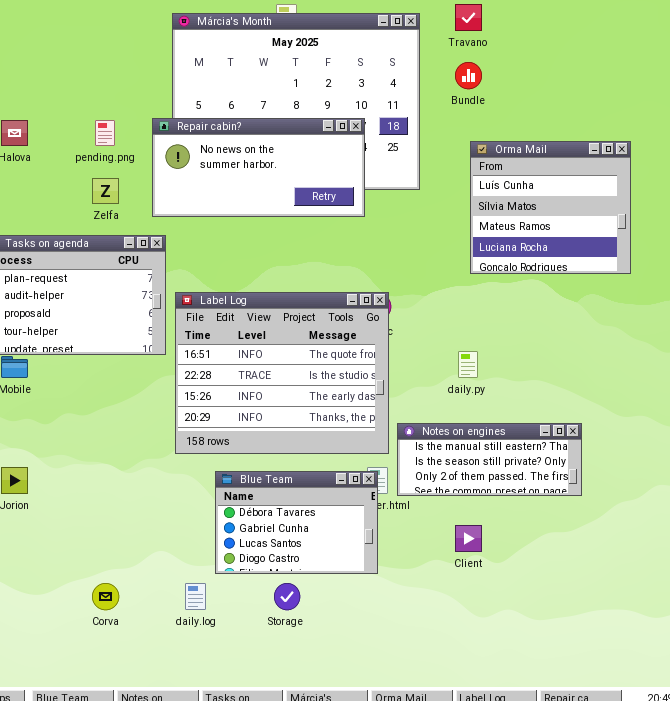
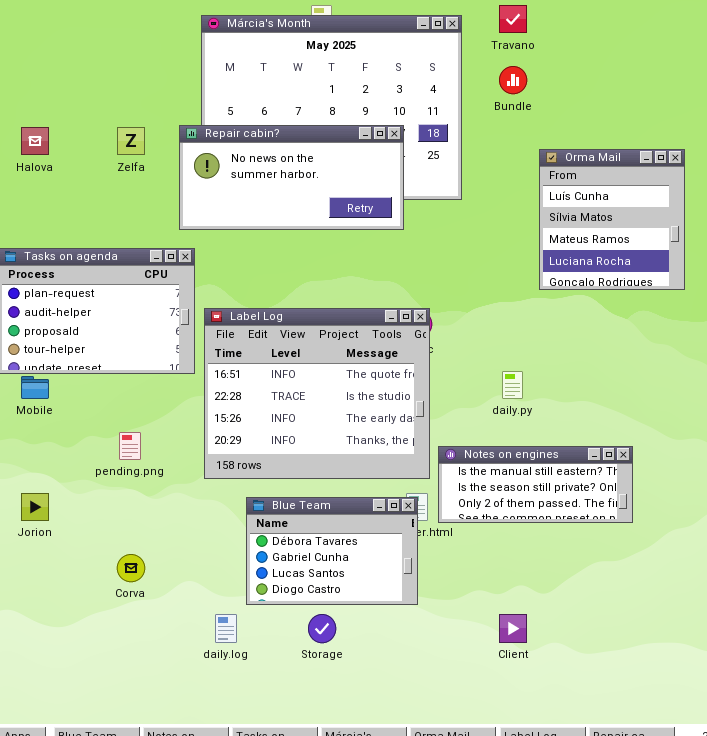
pending.png: [95,120,115,146] -> [119,432,141,460], moved
Orma Mail: [470,141,631,274] -> [539,149,685,290], resized
Zelfa: [92,178,119,204] -> [117,127,145,155], moved
Client: [455,525,482,552] -> [499,614,527,643], moved
Corva: [92,583,119,610] -> [117,554,145,582], moved

